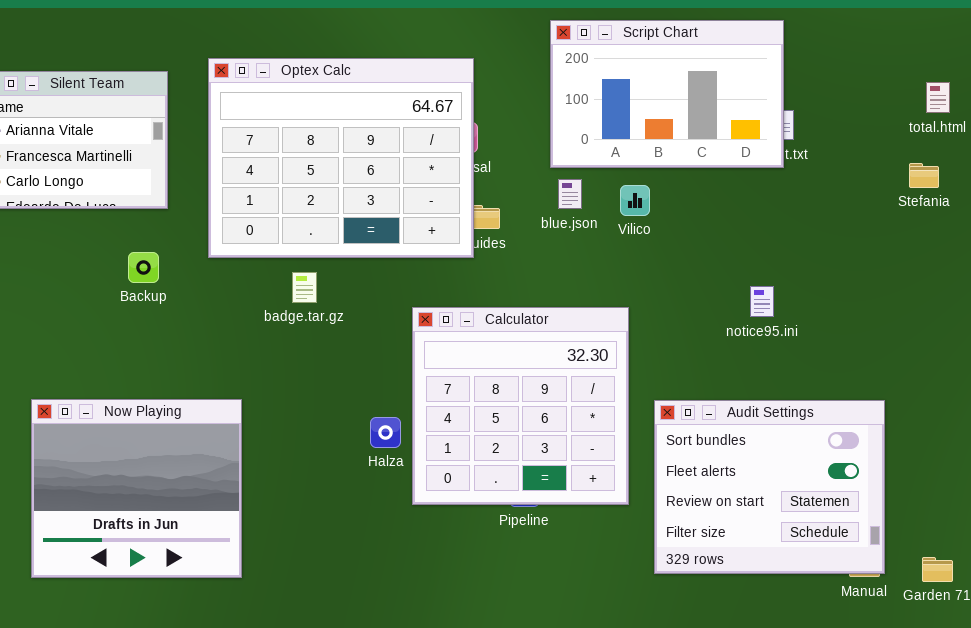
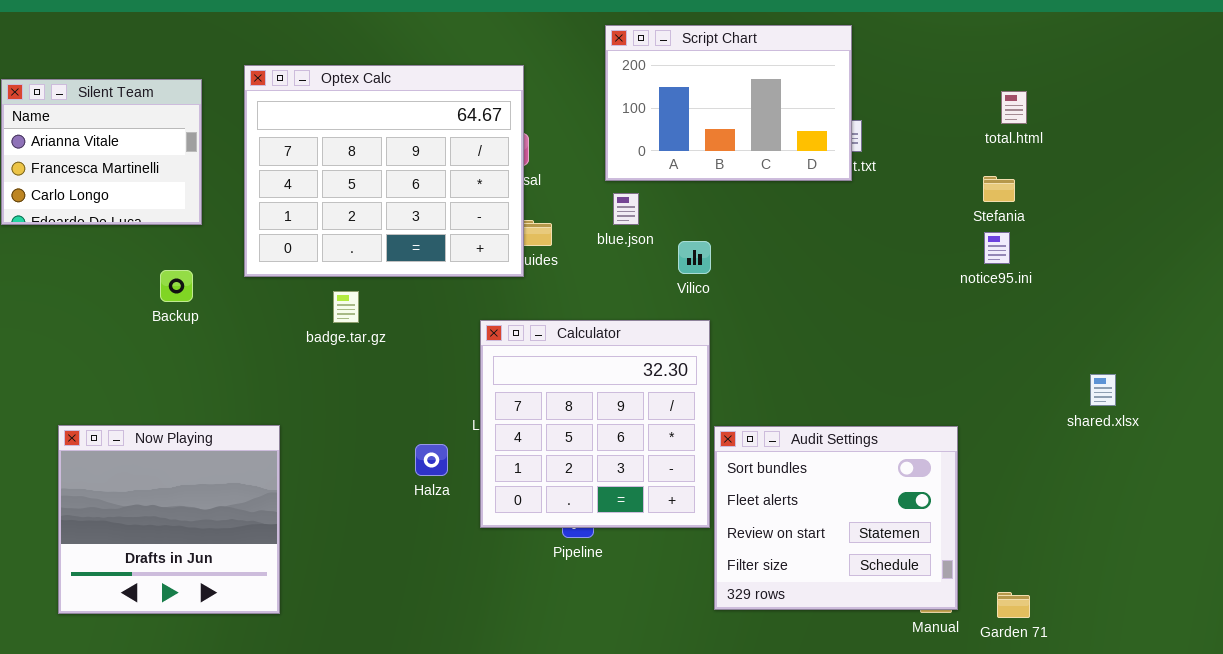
Vilico: [620,185,650,216] -> [678,241,711,274], moved
notice95.ini: [750,286,774,317] -> [984,232,1010,264], moved
Calculator: [412,307,629,505] -> [480,320,710,528], moved

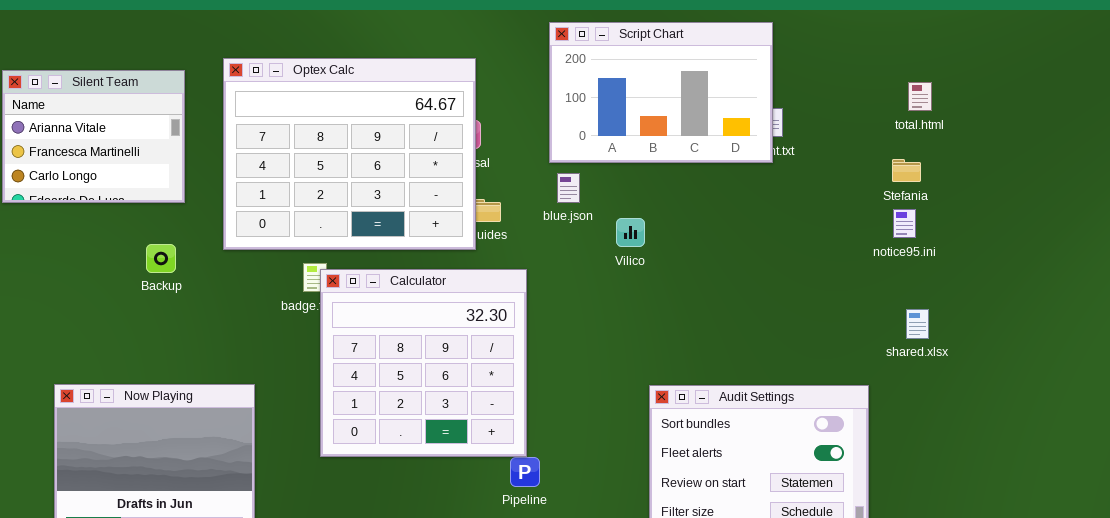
Calculator: [480,320,710,528] -> [320,269,527,457], moved
shared.xlsx: [1090,374,1116,406] -> [906,309,929,339], moved

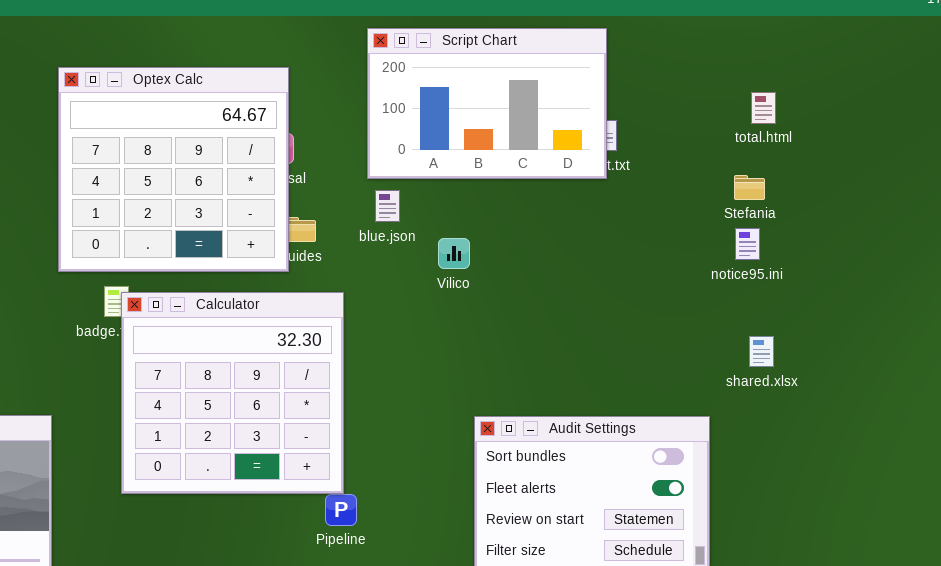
Optex Calc: [223,58,476,250] -> [58,67,289,272], resized

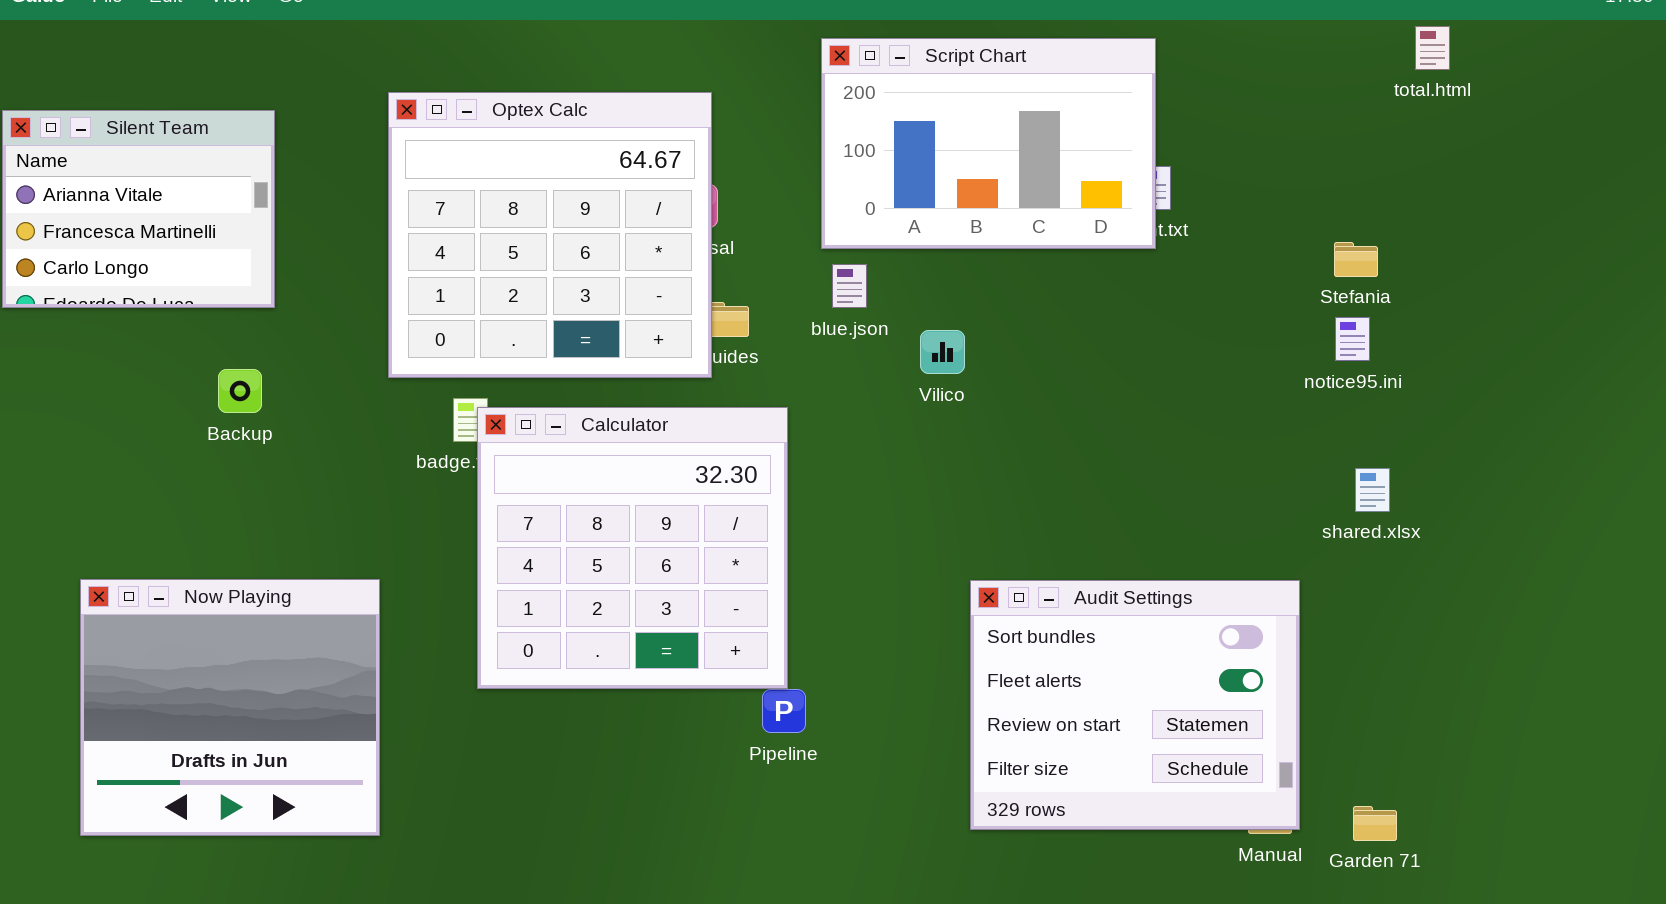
total.html: [751,92,776,124] -> [1415,26,1450,70], moved

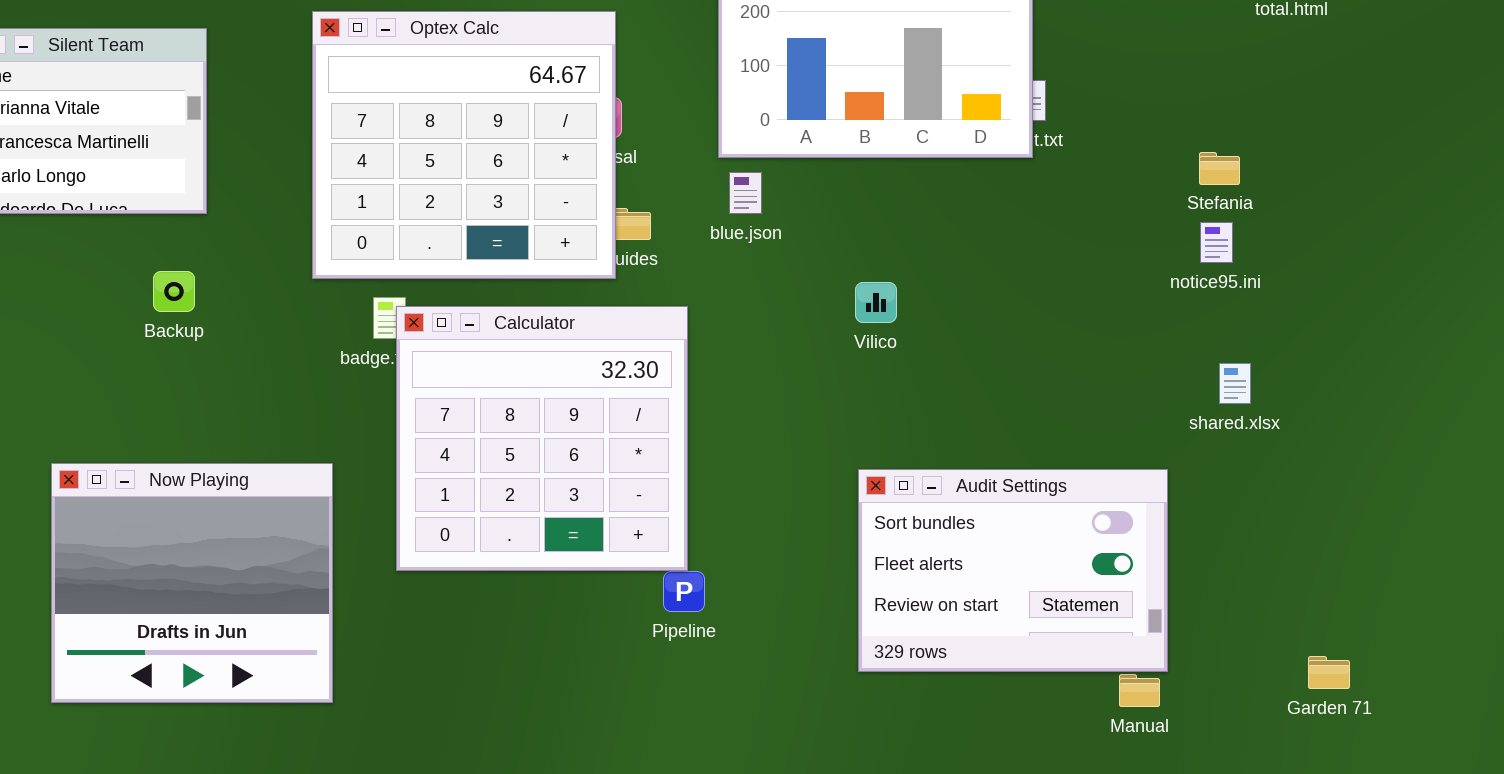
Vilico: [920,330,965,374] -> [855,282,897,323], moved
Now Playing: [80,579,380,836] -> [51,463,333,703], moved
Audit Settings: [970,580,1300,830] -> [858,469,1168,672], resized
Garden 71: [1353,806,1397,841] -> [1308,656,1350,689], moved

